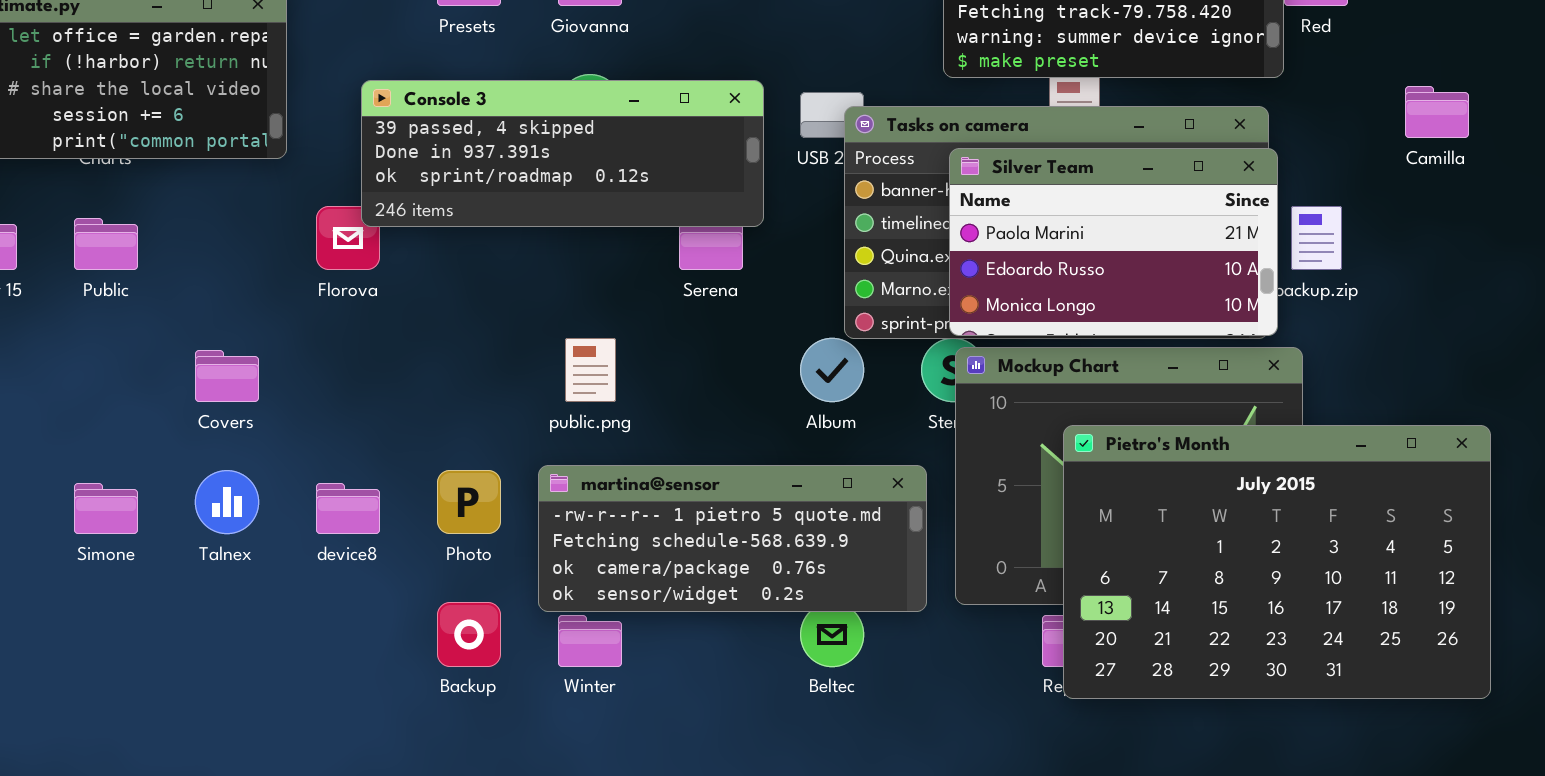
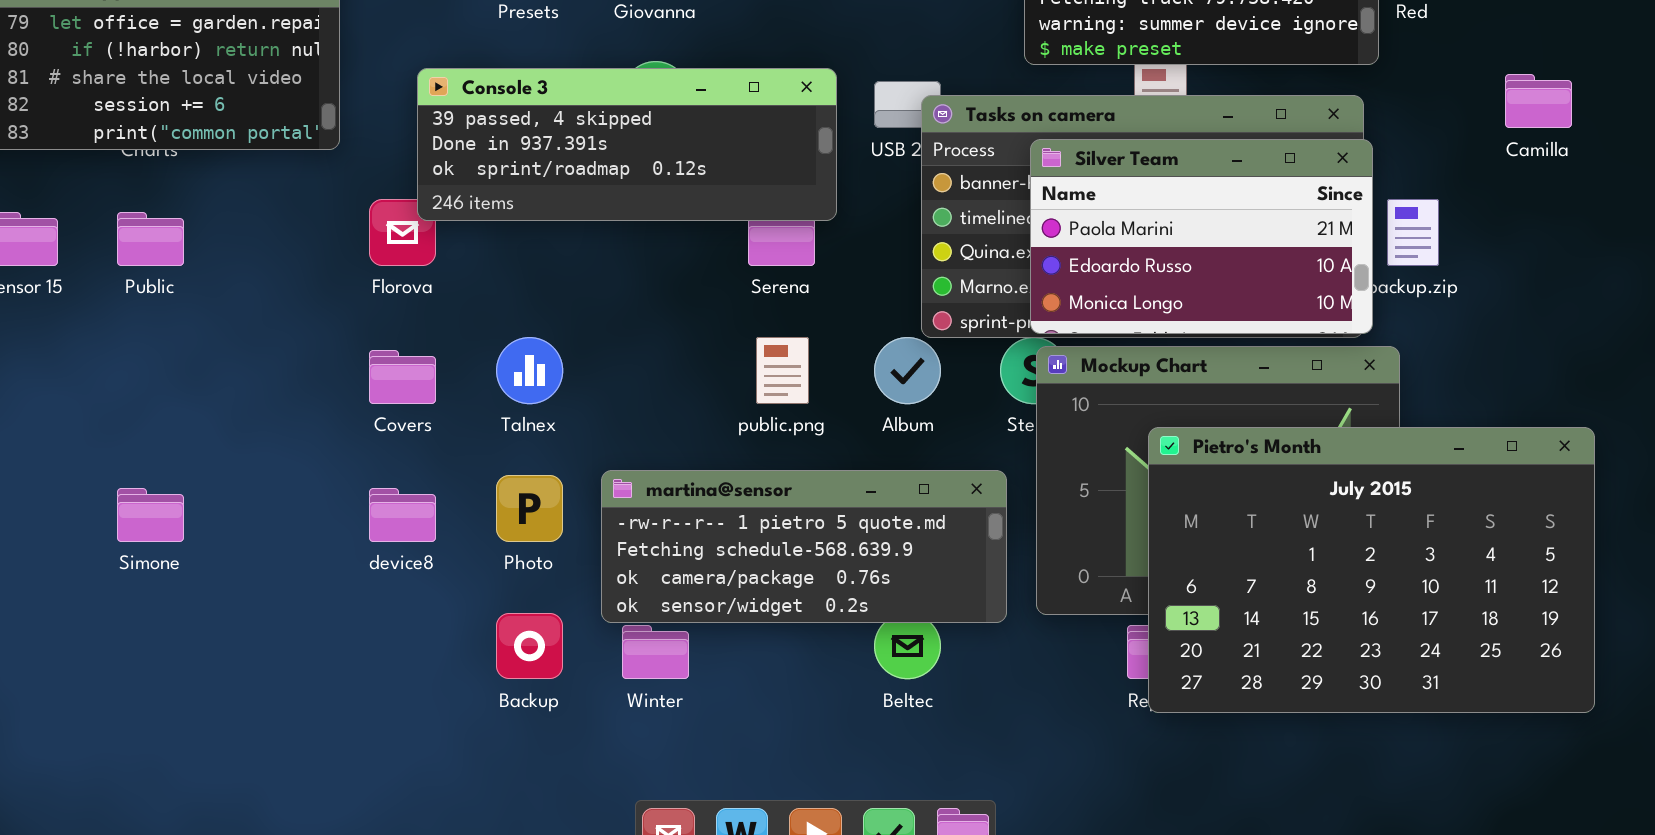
public.png: [565,338,616,402] -> [756,337,809,404], moved
Covers: [195,350,259,402] -> [369,350,436,404], moved
Talnex: [195,470,259,534] -> [496,337,563,404], moved

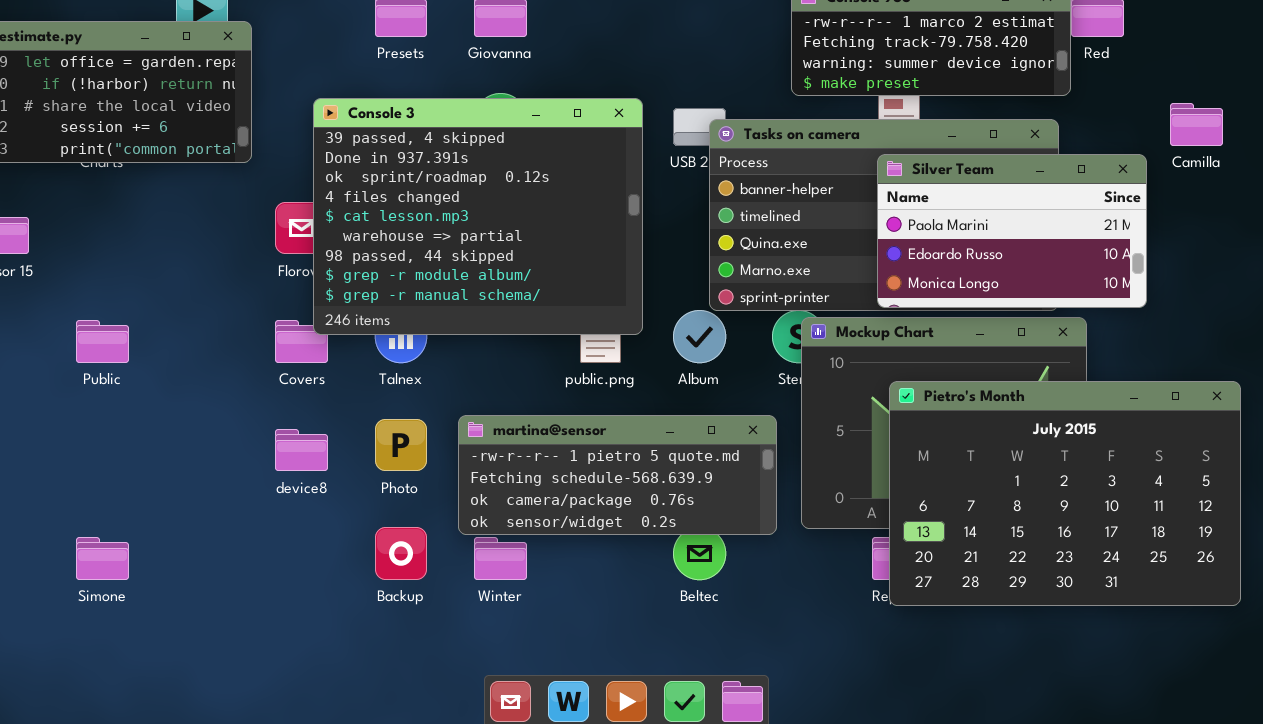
Console 3: [417,68,837,221] -> [313,98,643,335], resized
Silver Team: [1030,139,1373,334] -> [877,154,1147,308], moved
Public: [117,212,184,266] -> [76,320,129,363], moved
Simone: [117,488,184,542] -> [76,537,129,580], moved

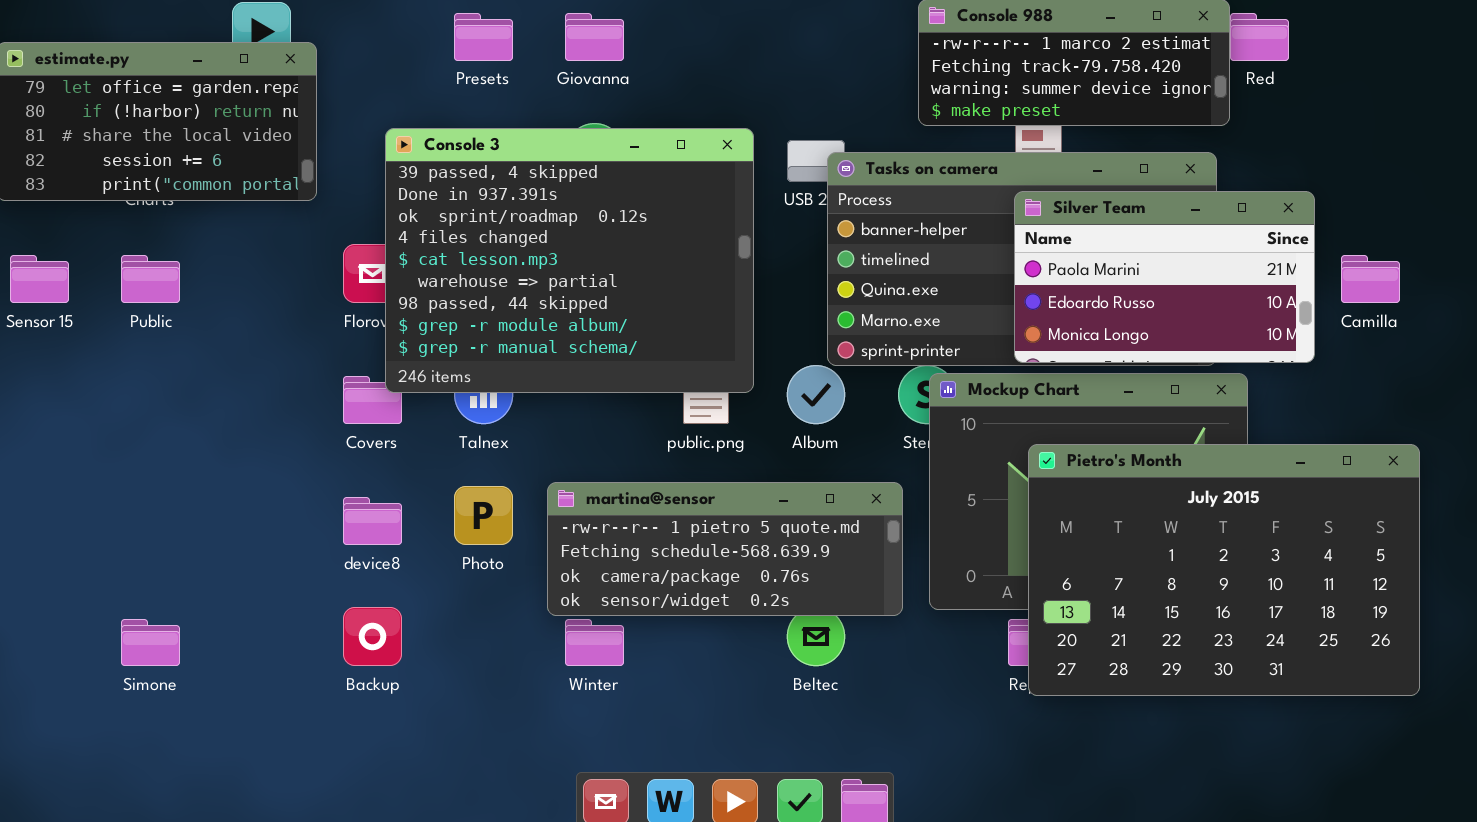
Camilla: [1170,103,1223,146] -> [1341,255,1400,303], moved
Public: [76,320,129,363] -> [121,255,180,303], moved
Backup: [375,527,427,580] -> [343,607,402,666], moved

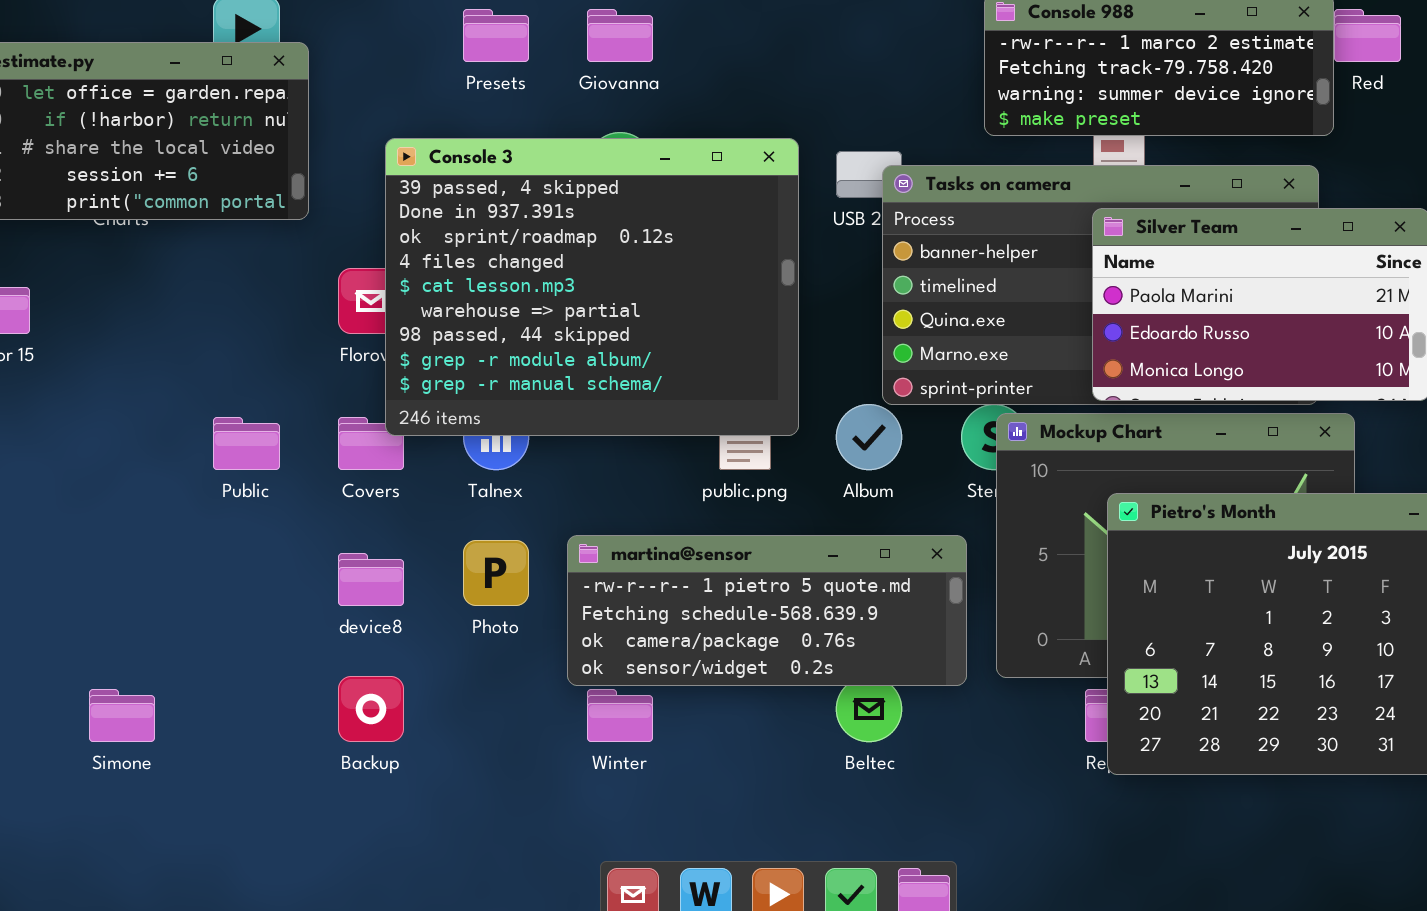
Public: [121,255,180,303] -> [213,417,280,470], moved

